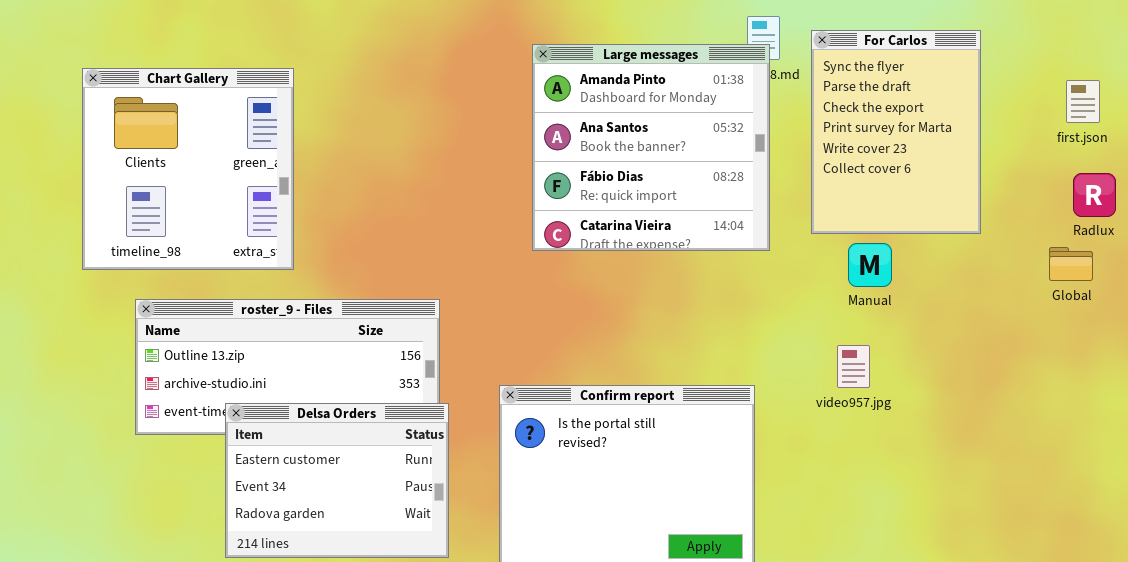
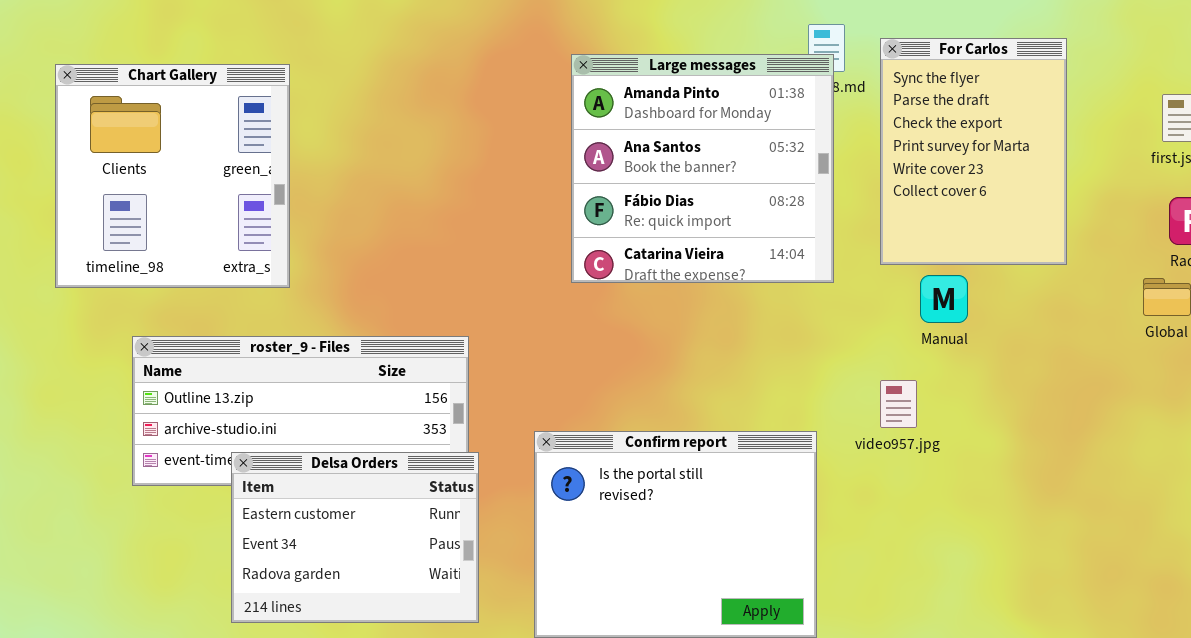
Chart Gallery: [82,68,294,270] -> [55,64,290,288], moved
video957.jpg: [837,345,870,388] -> [880,380,917,428], moved

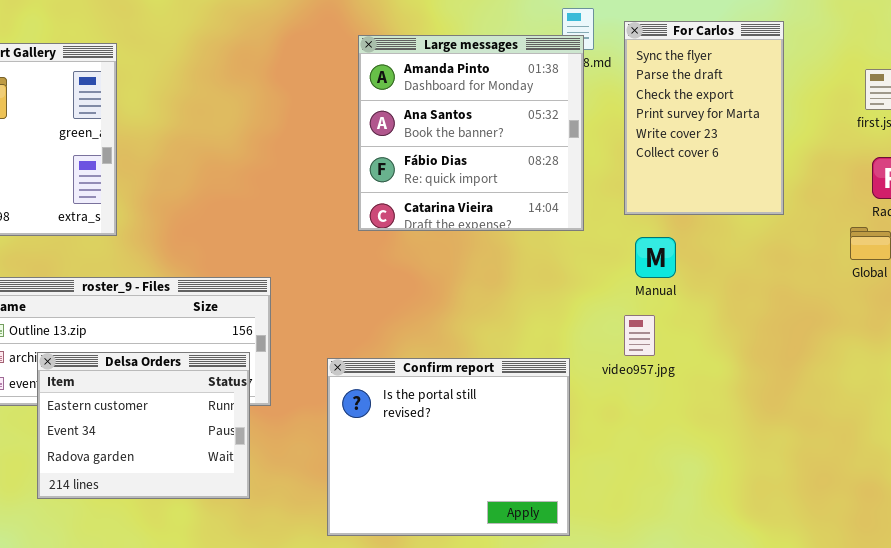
Manual: [920,275,968,323] -> [635,237,676,278], moved
Delsa Orders: [231,452,479,623] -> [37,352,250,499], moved

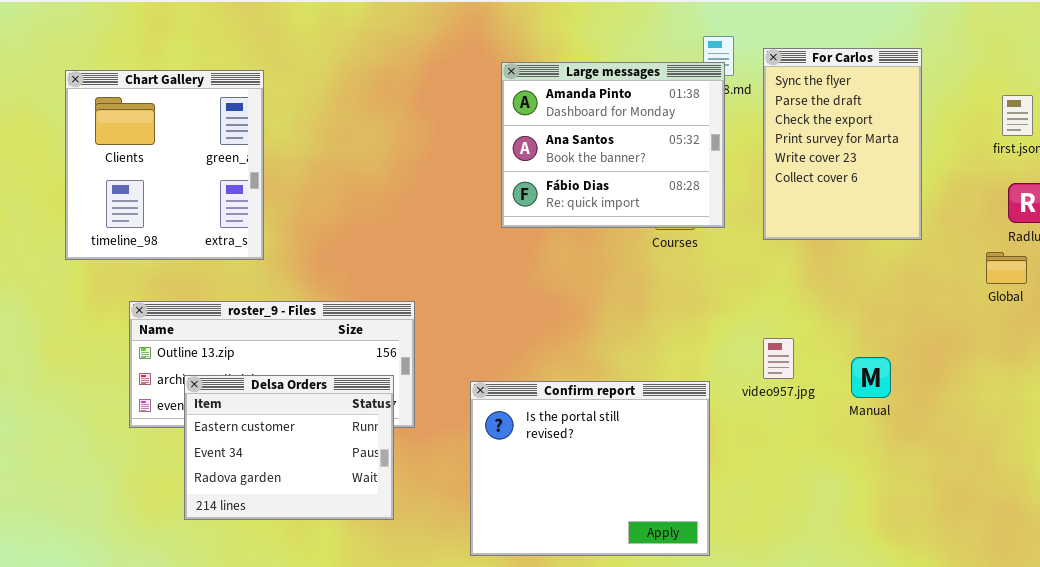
Large messages: [358,35,584,231] -> [501,62,725,228], resized
Manual: [635,237,676,278] -> [851,357,891,398], moved

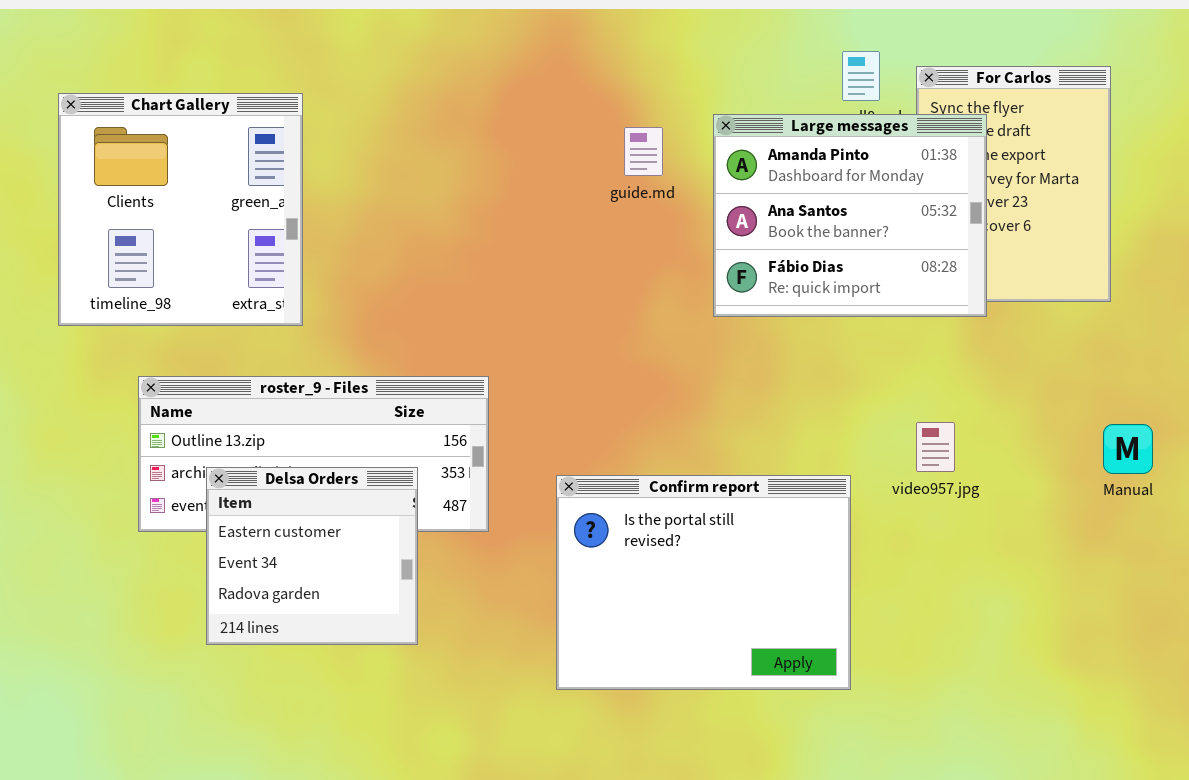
Large messages: [501,62,725,228] -> [713,114,987,317], moved
Manual: [851,357,891,398] -> [1103,424,1153,474], moved
Delsa Orders: [184,375,394,520] -> [206,467,418,645], resized

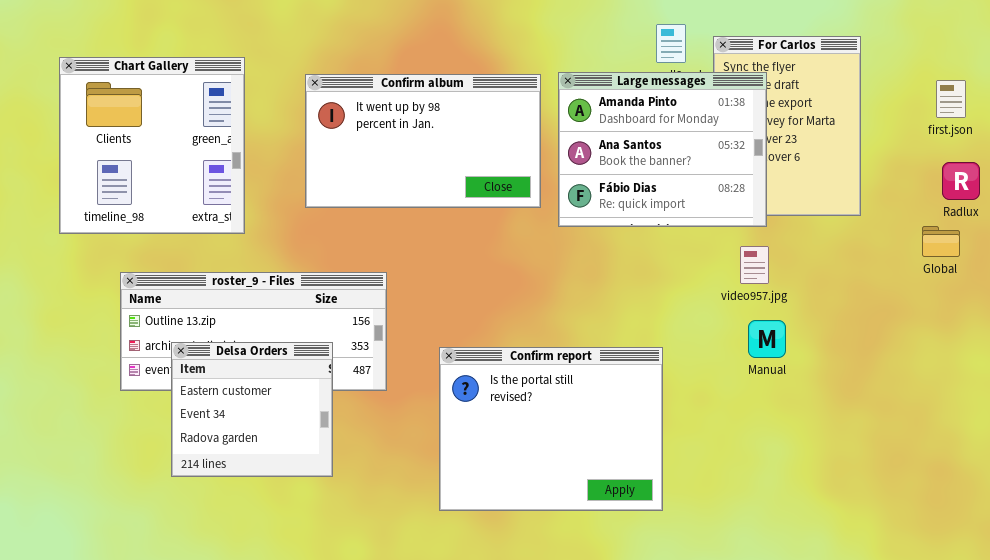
Confirm album: none -> [305,74,541,208], opened
video957.jpg: [916,422,955,472] -> [740,246,769,284], moved
Manual: [1103,424,1153,474] -> [748,320,786,358], moved

